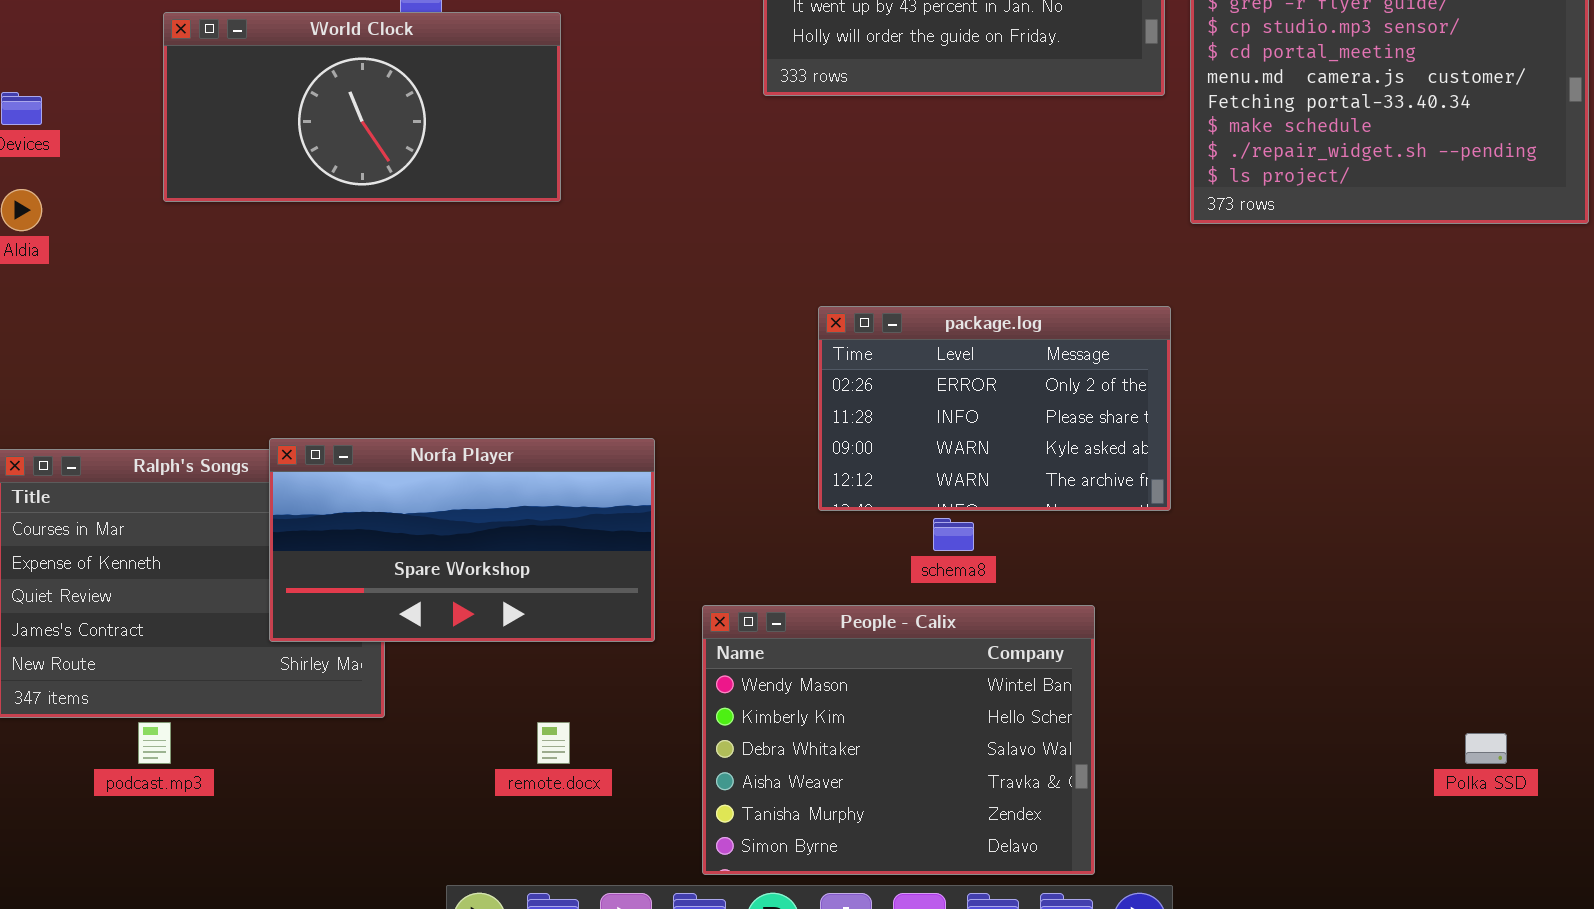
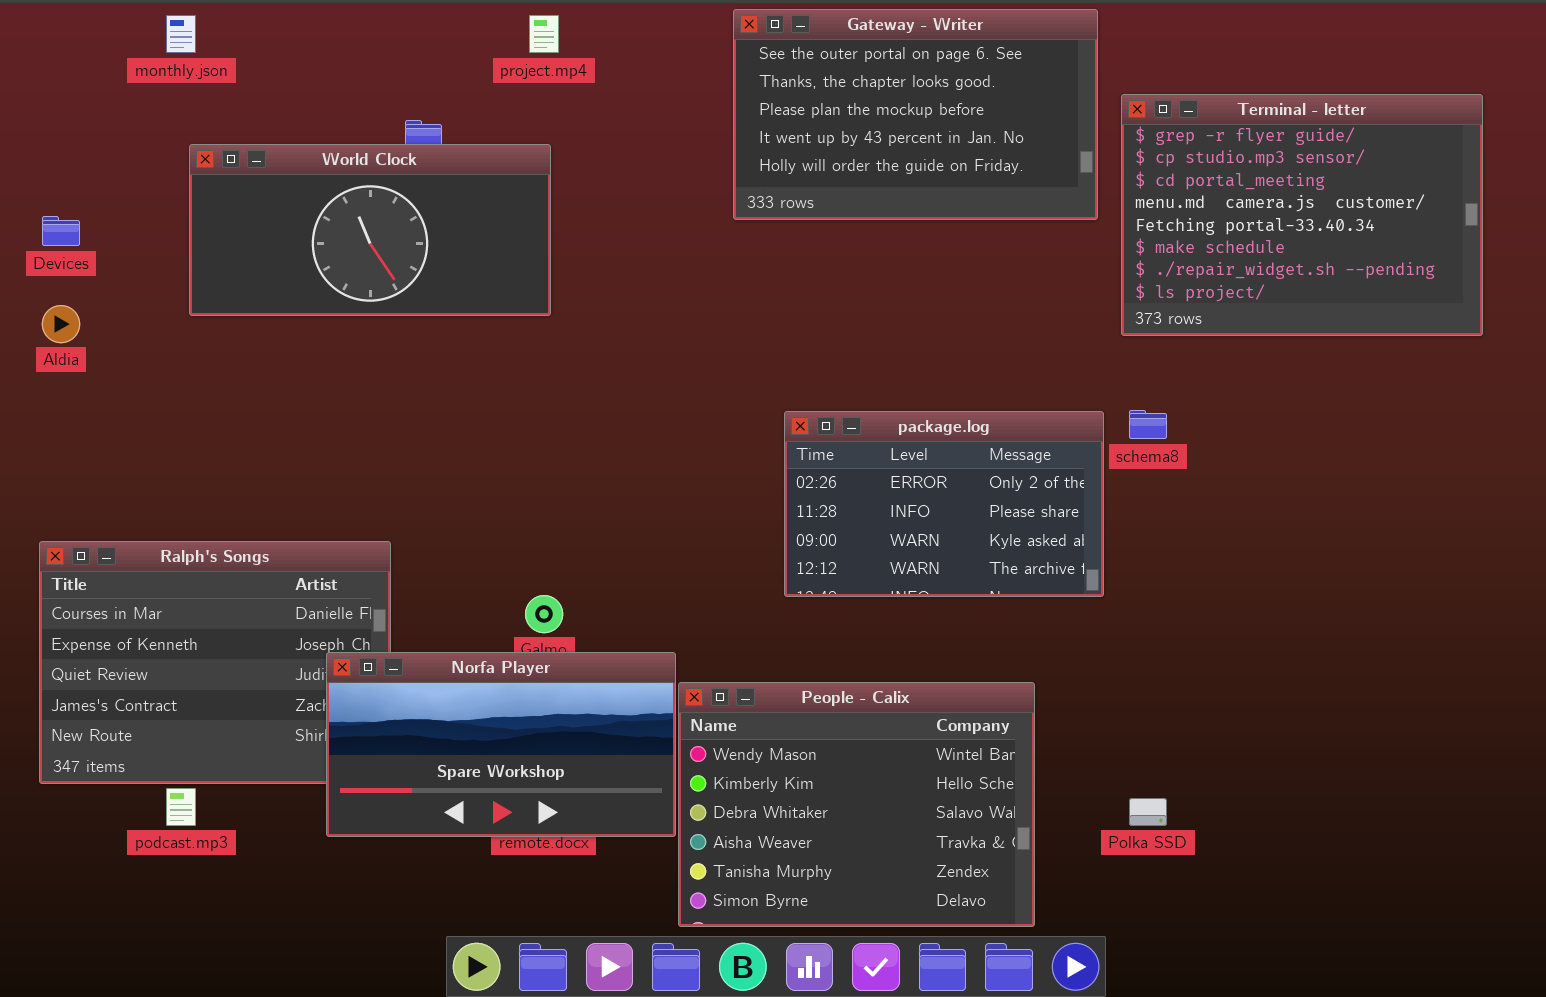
Norfa Player: [269,438,655,642] -> [326,652,676,837], moved
schema8: [933,518,974,551] -> [1129,410,1167,439], moved
Polka SSD: [1465,733,1507,764] -> [1129,798,1167,826], moved

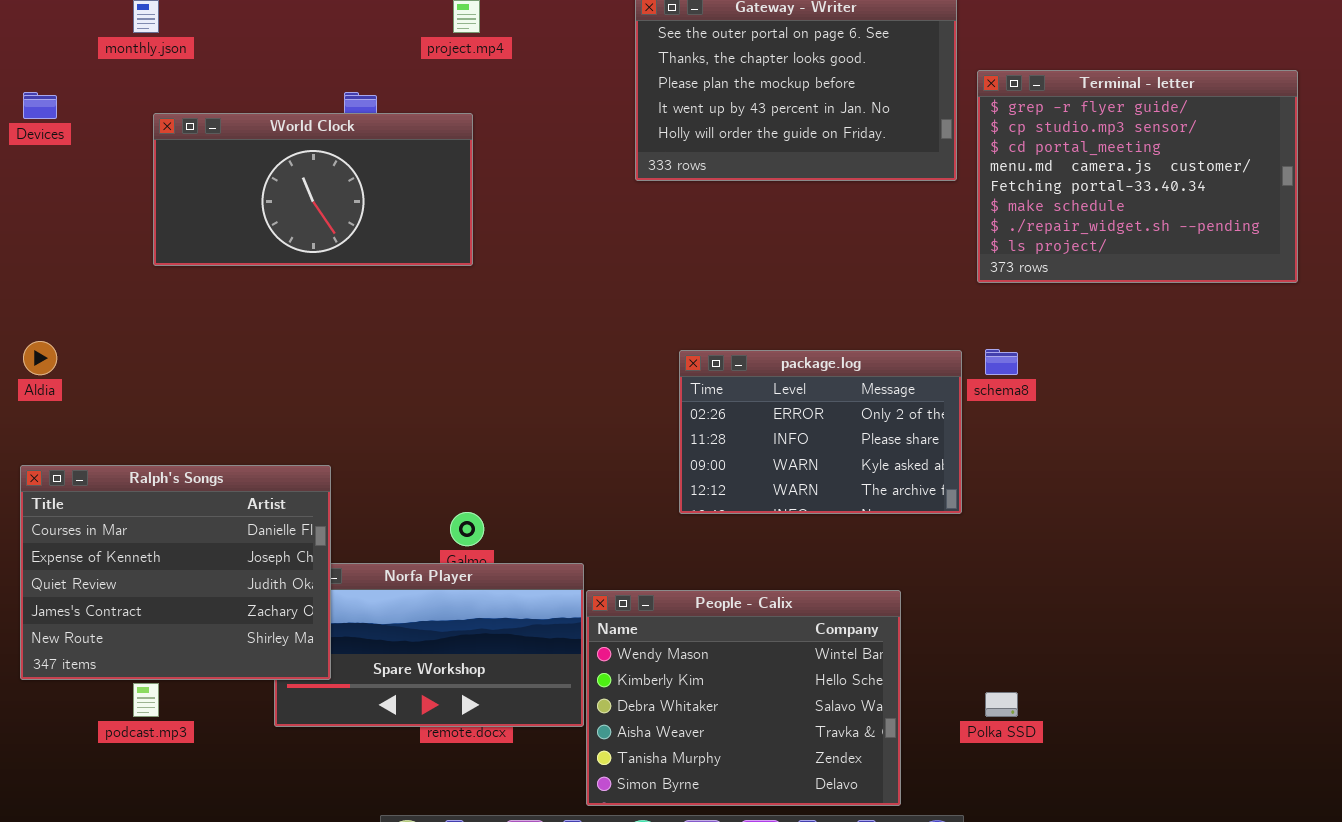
Devices: [42,216,80,246] -> [23,92,57,119], moved
Aldia: [42,305,80,343] -> [23,341,57,375], moved
Ralph's Songs: [39,541,391,784] -> [20,465,331,680], raised

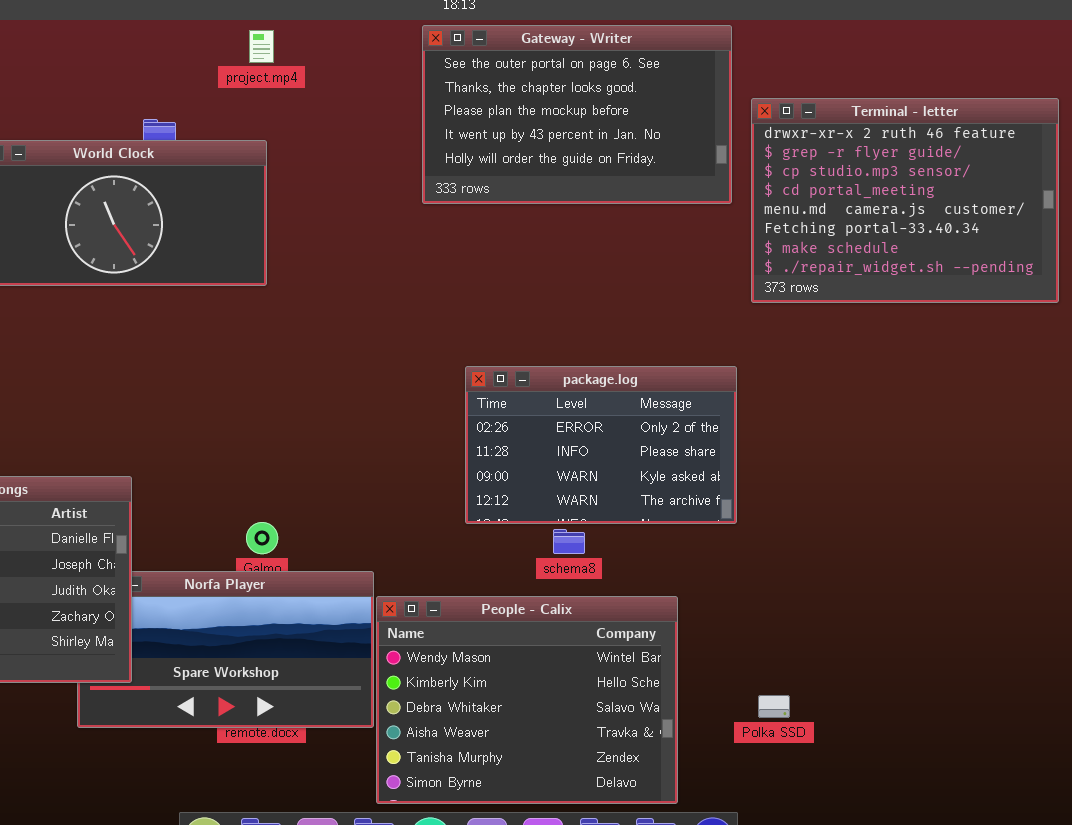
Terminal - letter: [977,70,1298,283] -> [751,98,1059,303], scrolled up 1 row
schema8: [985,349,1018,375] -> [553,529,585,554], moved

